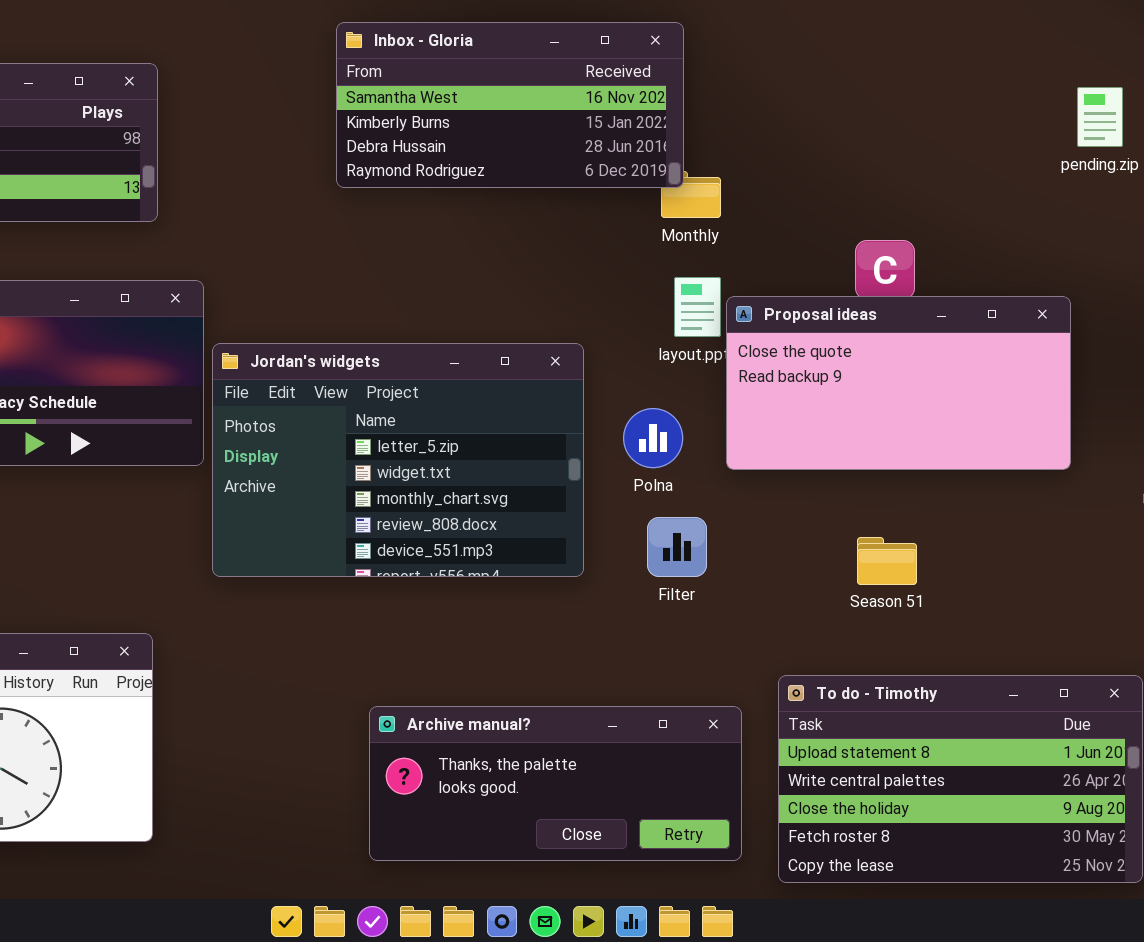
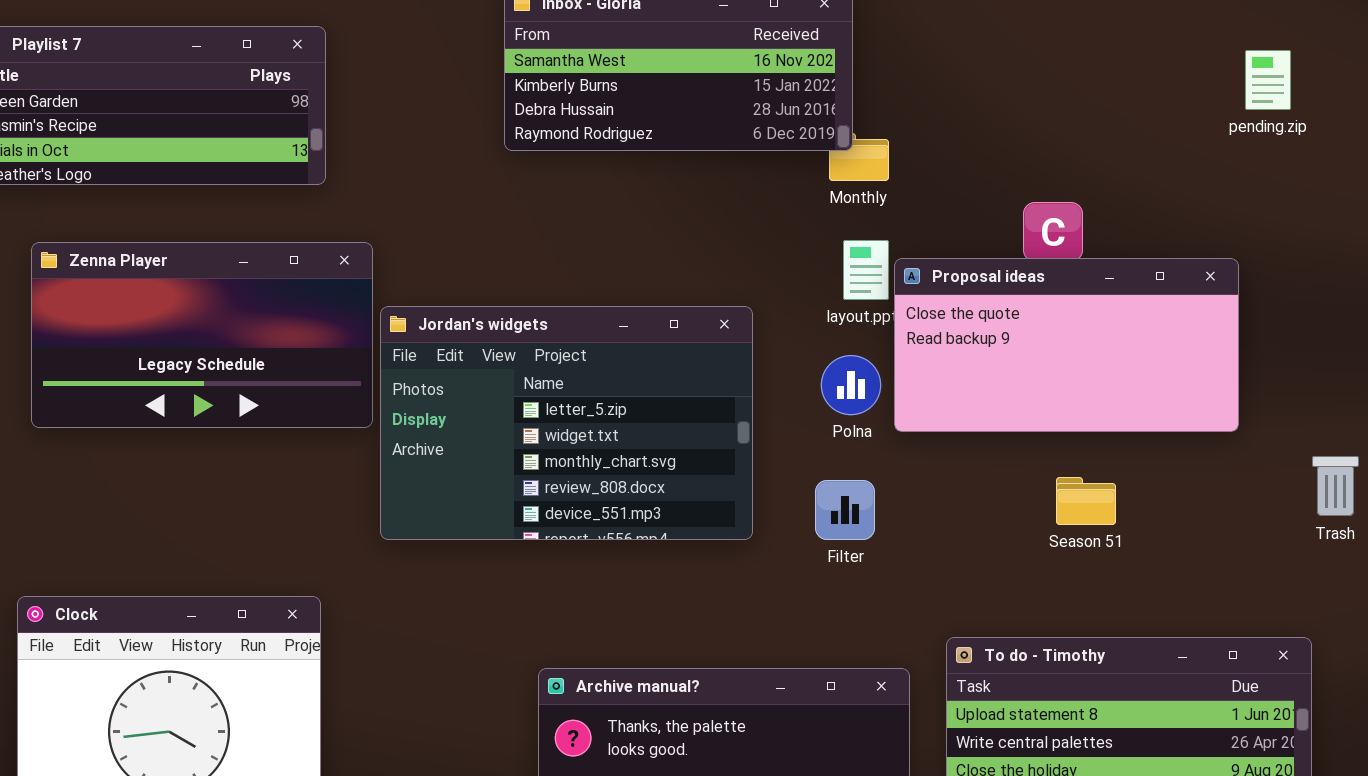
Polna: [623,408,683,468] -> [821,355,881,415], moved
Season 51: [857,537,917,585] -> [1056,477,1116,525], moved

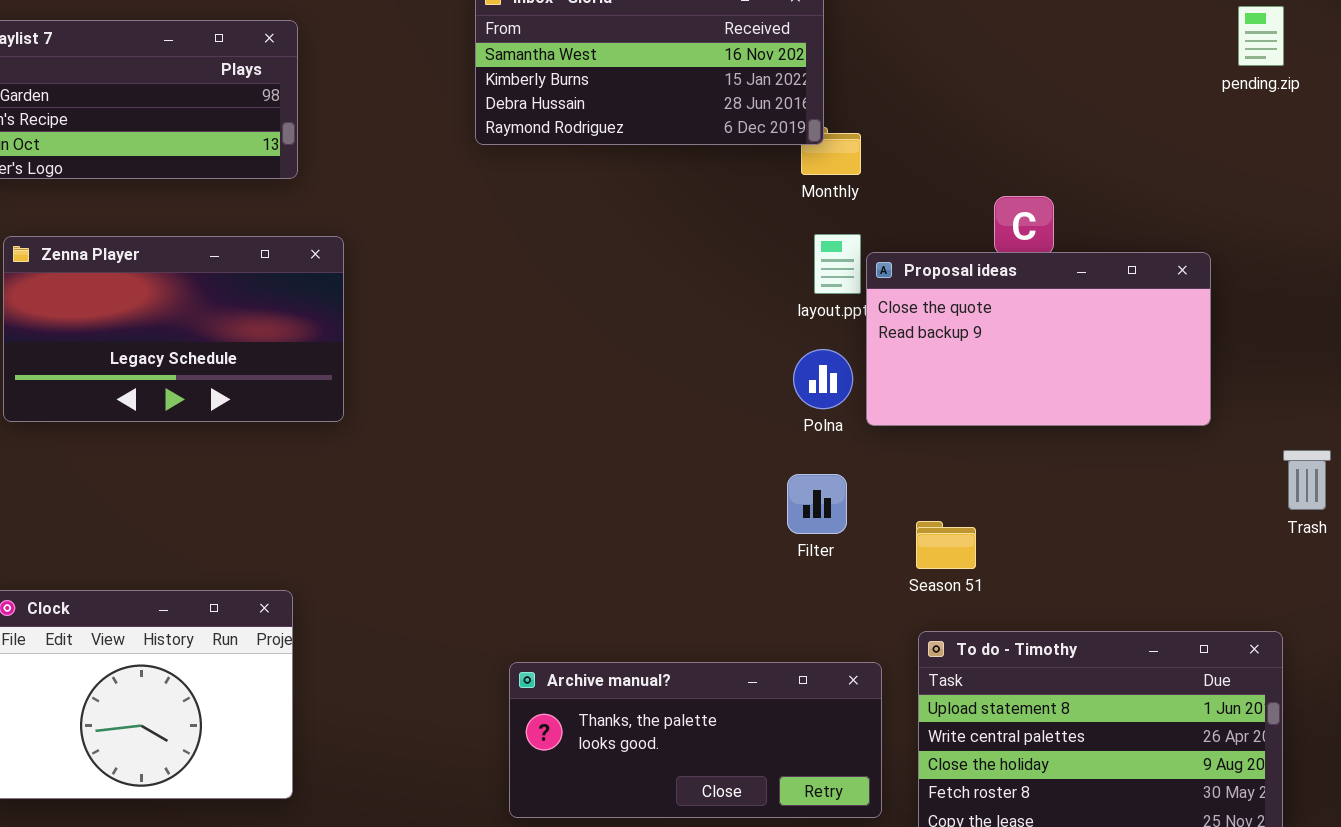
pending.zip: [1245,50,1291,110] -> [1238,6,1284,66], moved
Jordan's widgets: [380,306,753,540] -> none, closed
Season 51: [1056,477,1116,525] -> [916,521,976,569], moved

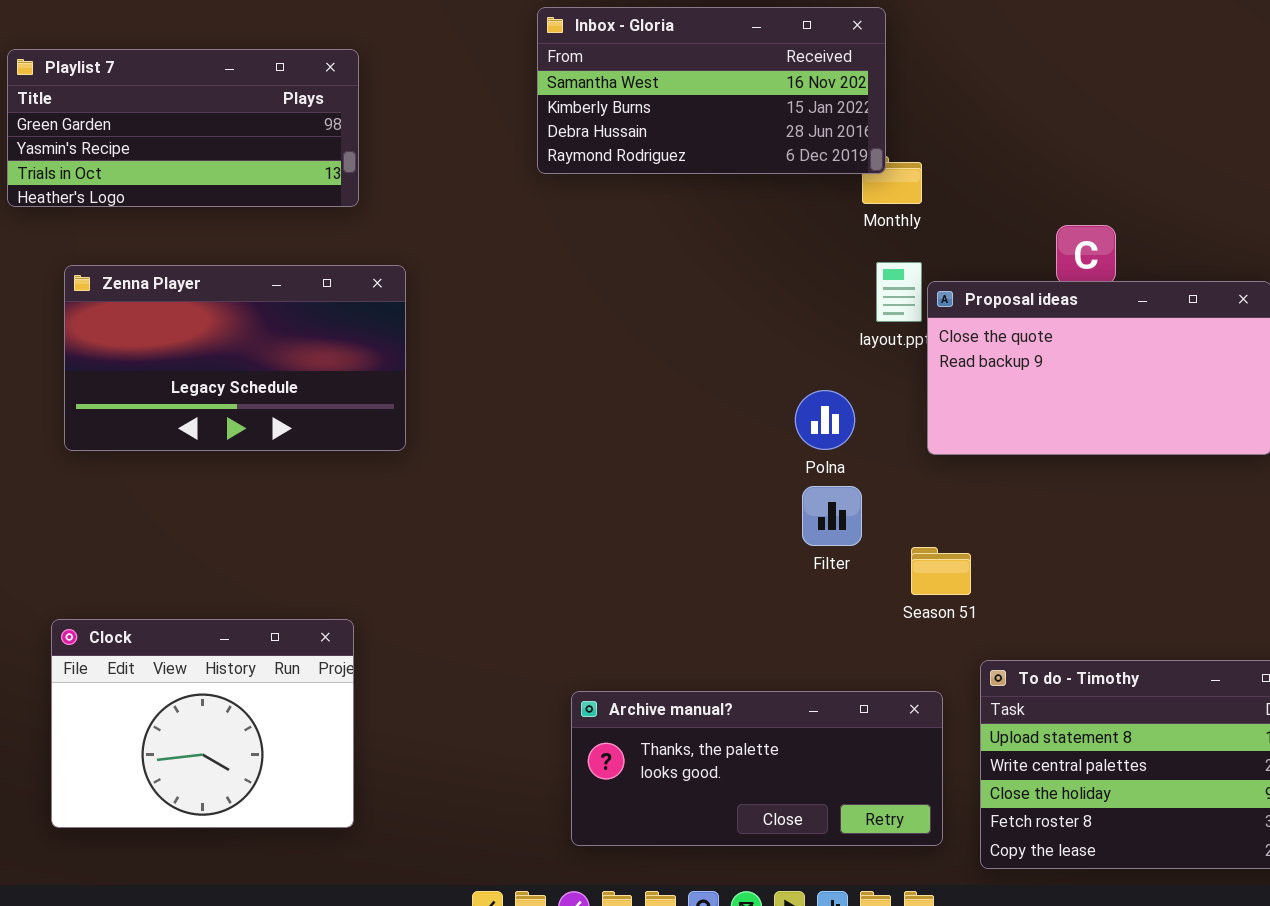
Polna: [793,349,853,409] -> [795,390,855,450], moved
Filter: [787,474,847,534] -> [802,486,862,546], moved
Season 51: [916,521,976,569] -> [911,547,971,595], moved

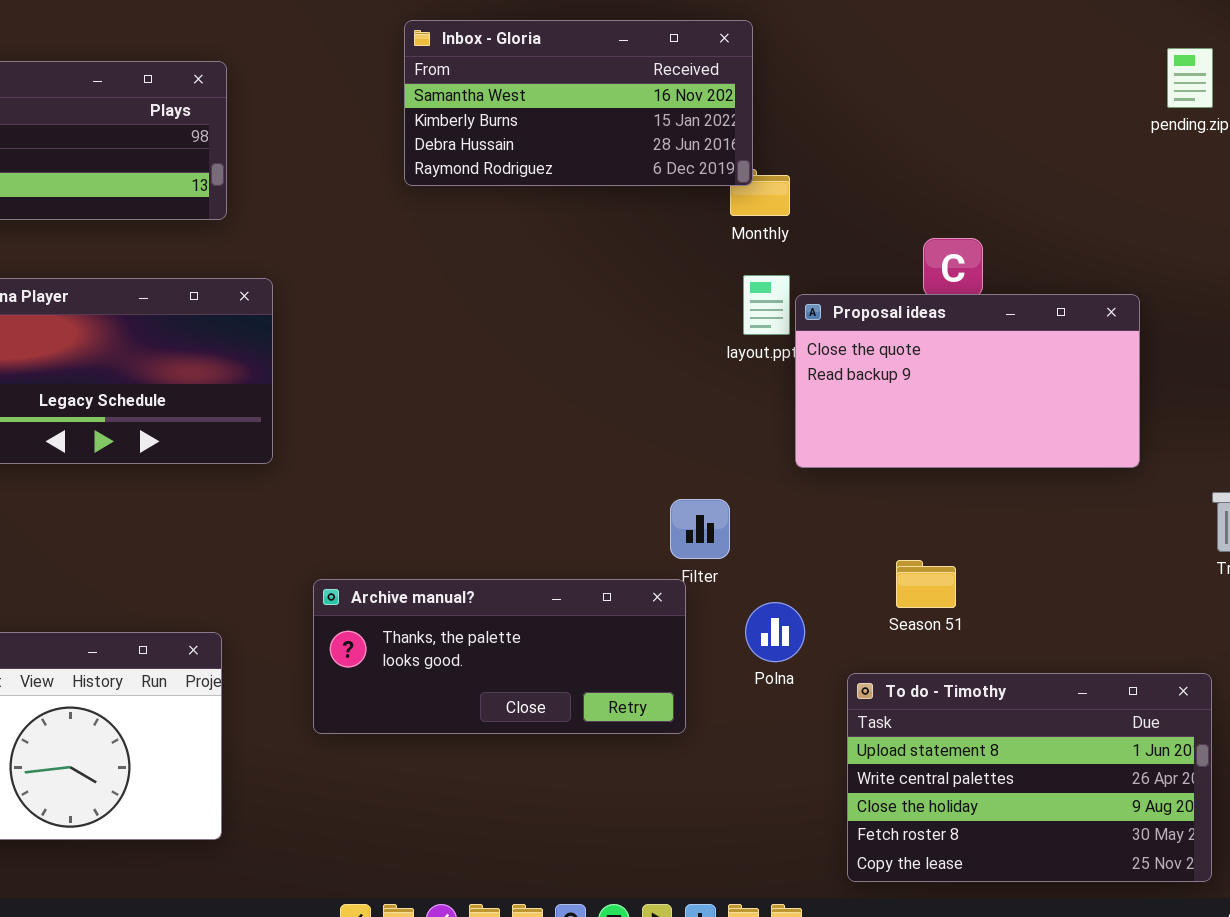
Polna: [795,390,855,450] -> [745,602,805,662], moved
Season 51: [911,547,971,595] -> [896,560,956,608], moved
Archive manual?: [571,691,943,846] -> [313,579,686,734], moved

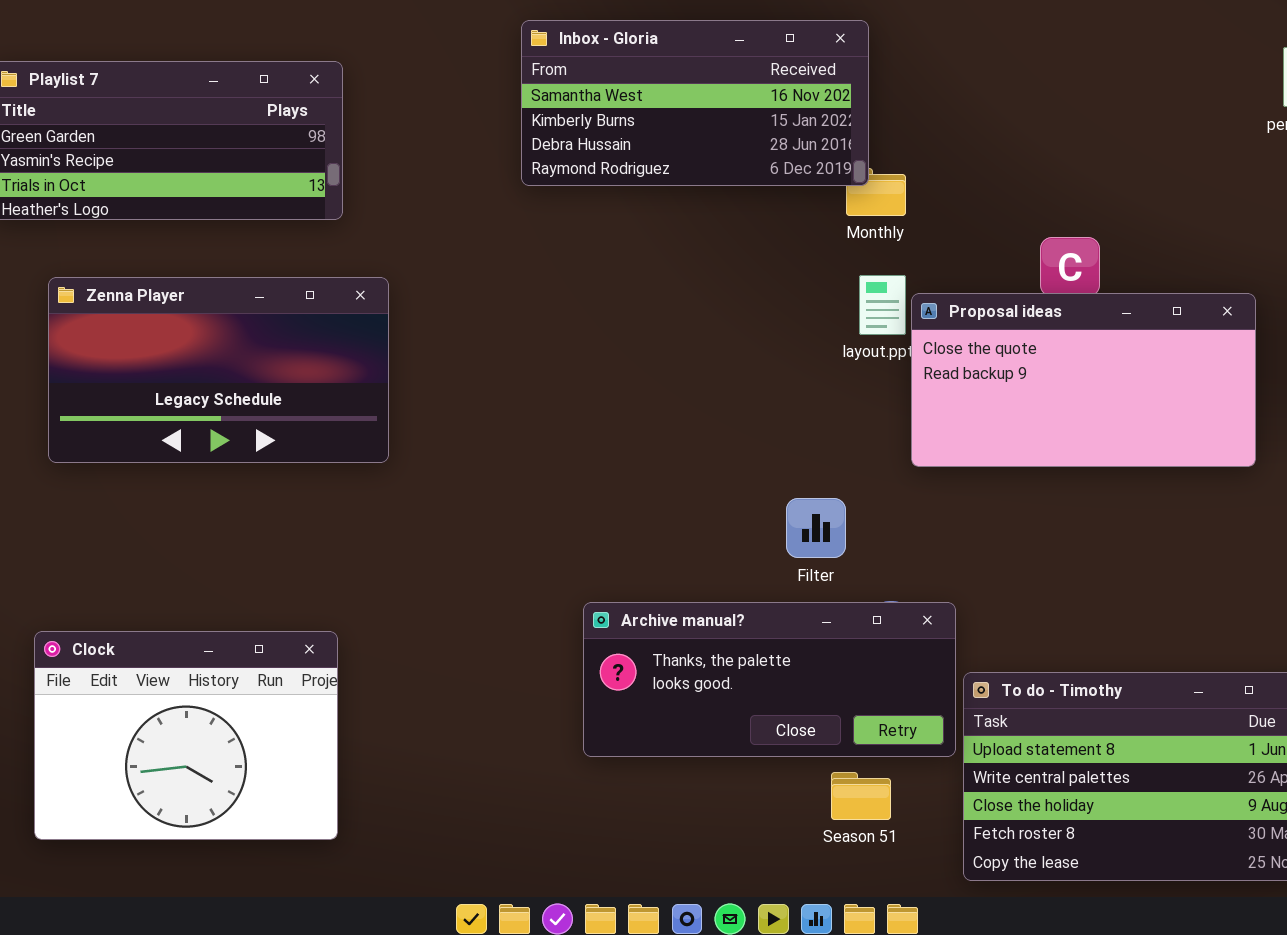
Season 51: [896,560,956,608] -> [831,772,891,820], moved
Archive manual?: [313,579,686,734] -> [583,602,956,757], moved

